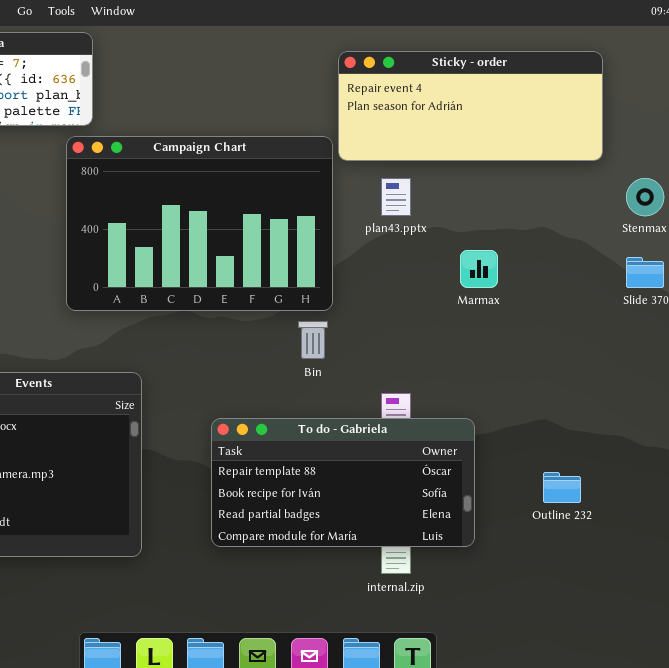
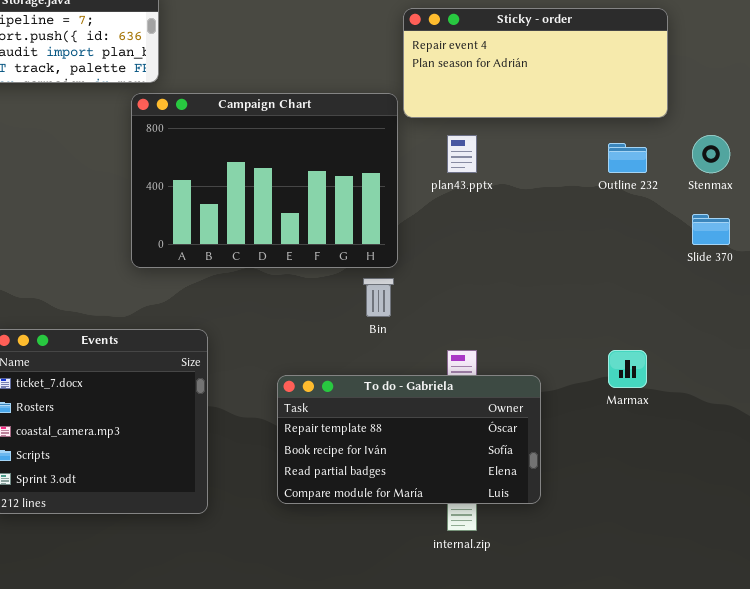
Marmax: [460,250,498,288] -> [608,350,647,388], moved
Outline 232: [543,472,581,503] -> [608,143,647,173], moved

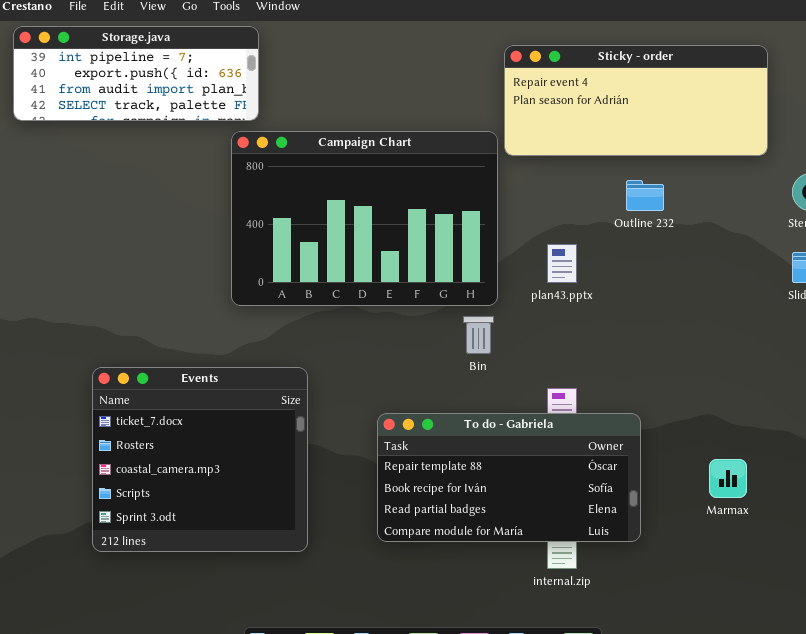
plan43.pptx: [447,135,477,173] -> [547,244,577,283], moved
Outline 232: [608,143,647,173] -> [626,180,664,211], moved
Marmax: [608,350,647,388] -> [709,459,747,498], moved

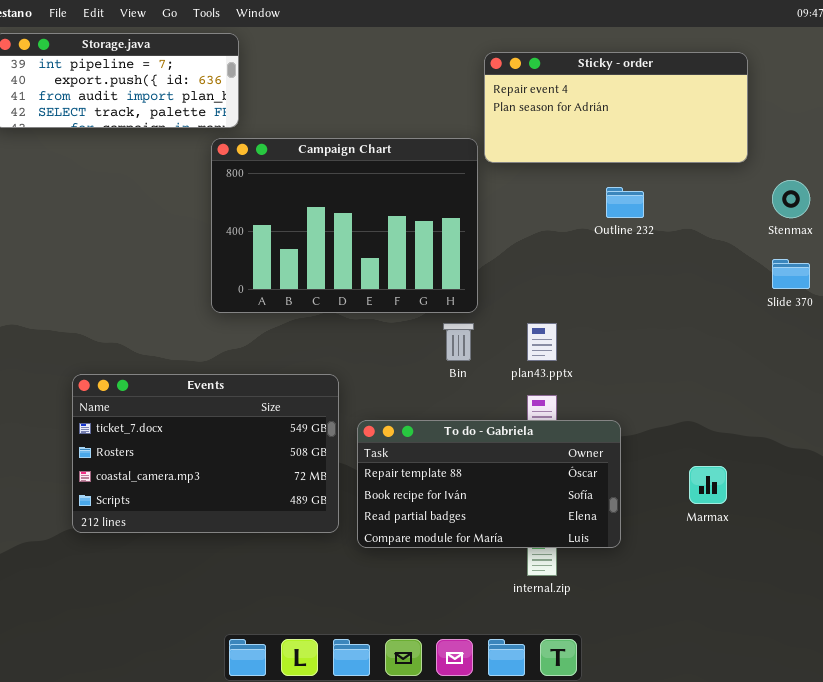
plan43.pptx: [547,244,577,283] -> [527,323,557,361], moved
Events: [92,367,308,552] -> [72,374,339,533], resized

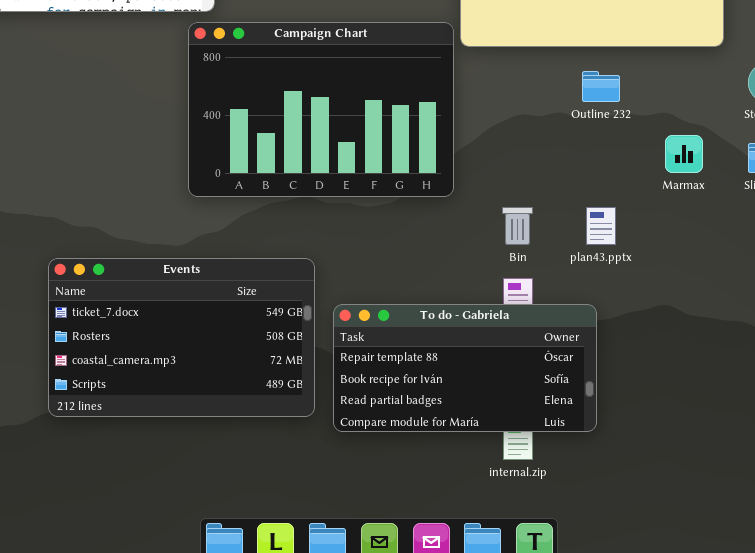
Bin: [443,323,474,361] -> [502,207,533,245], moved
plan43.pptx: [527,323,557,361] -> [586,207,616,245], moved
Marmax: [689,466,727,504] -> [665,135,703,173], moved

